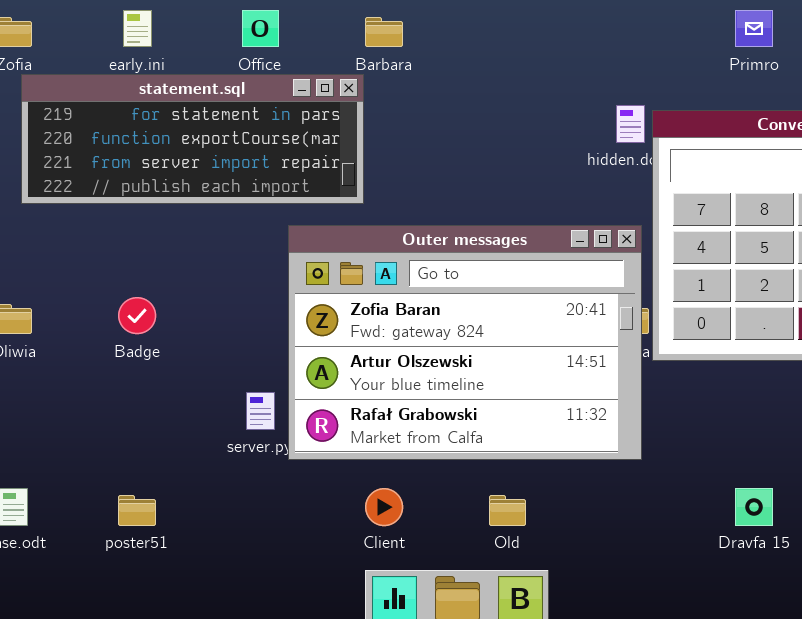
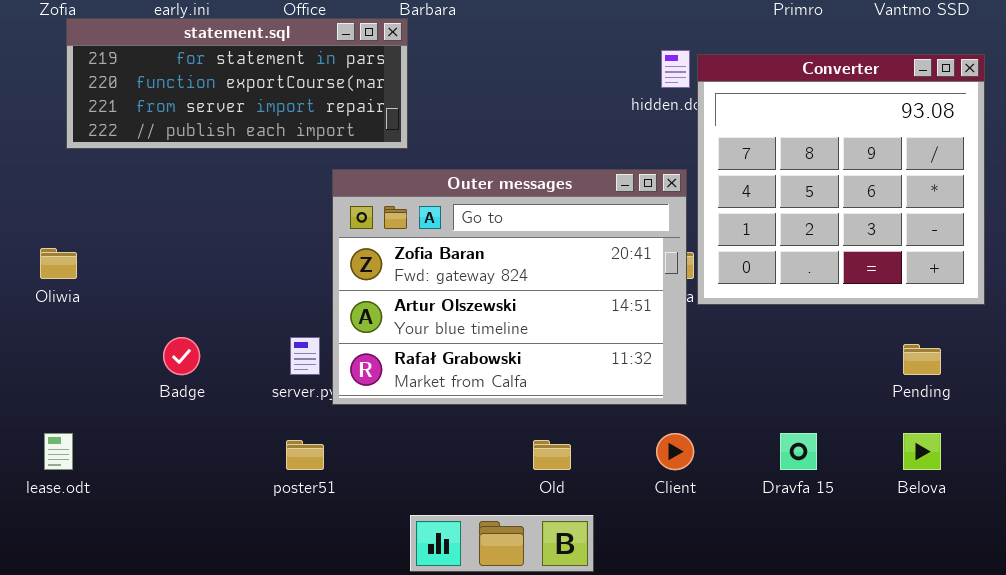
Badge: [118,297,156,334] -> [163,337,200,375], moved
Client: [365,488,403,526] -> [656,433,694,470], moved
poster51: [118,495,156,526] -> [286,440,324,470], moved

